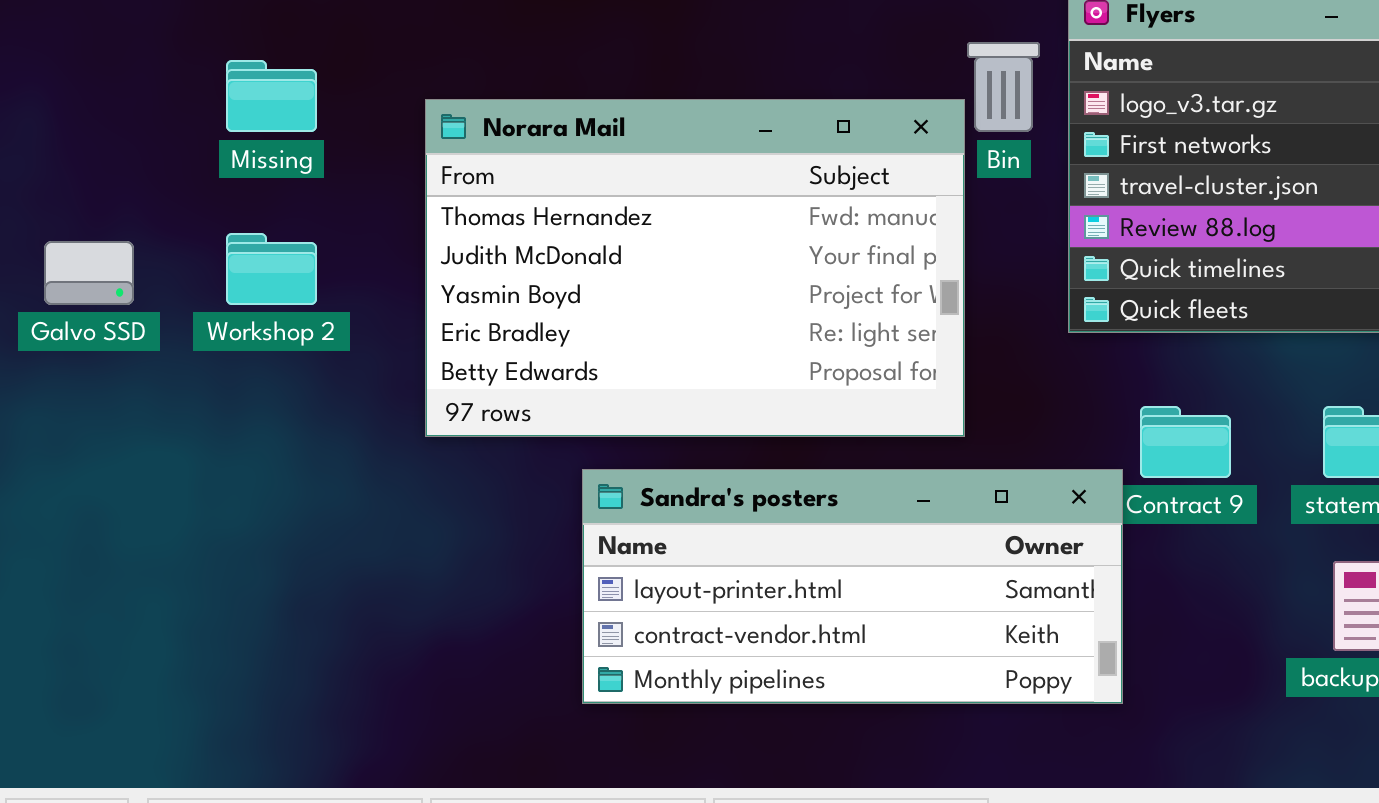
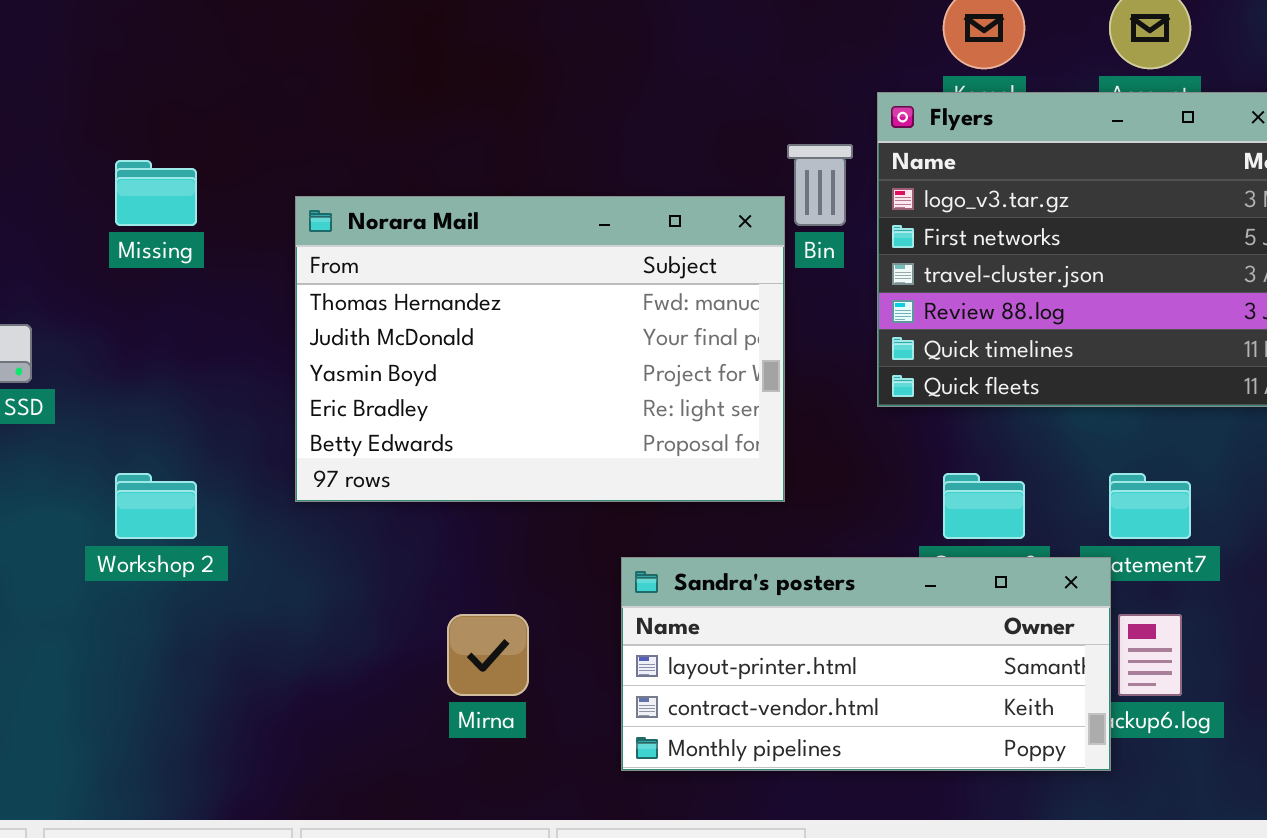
Workshop 2: [226,233,317,305] -> [115,473,197,539], moved
Sandra's posters: [582,469,1123,704] -> [621,557,1111,771], moved

